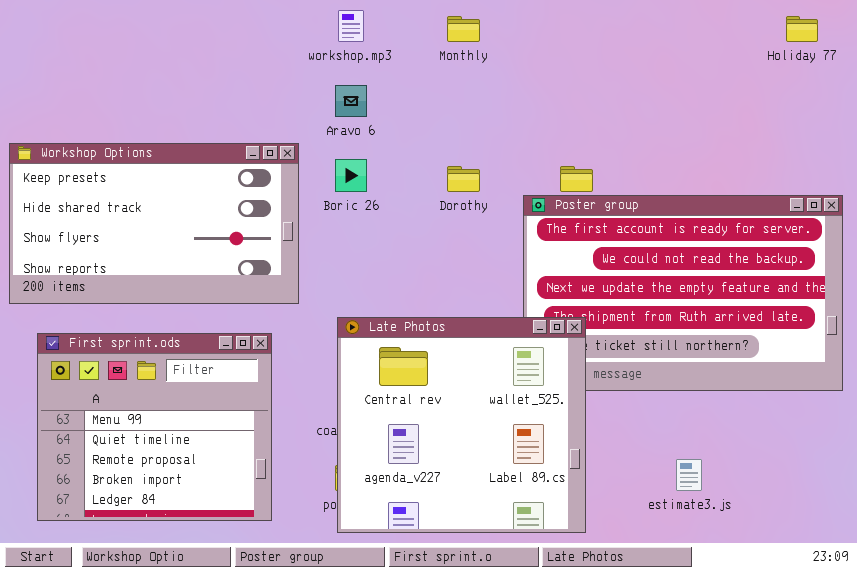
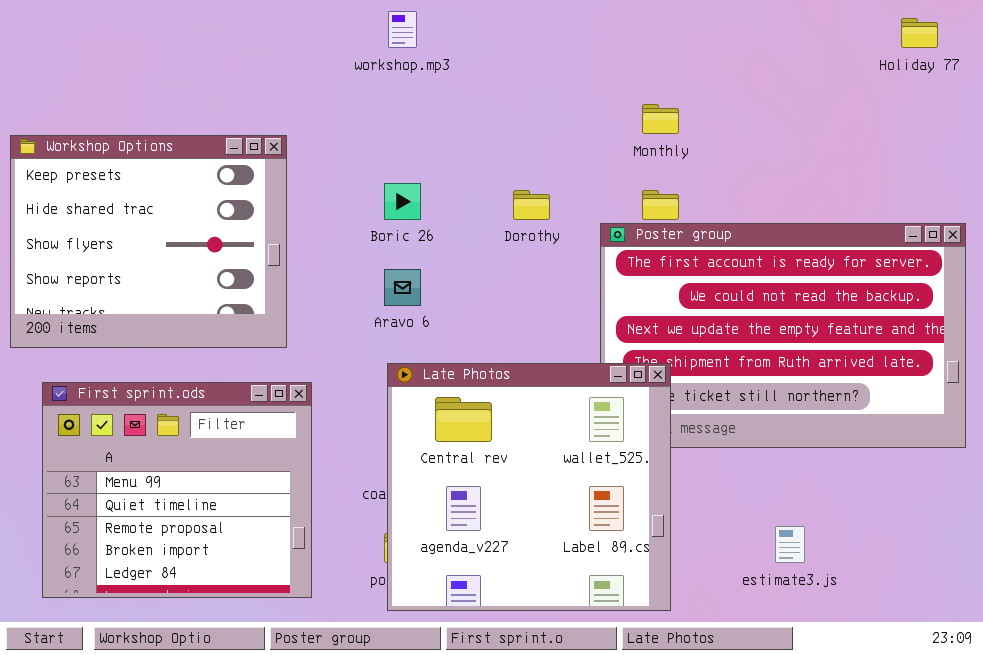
Monthly: [447,16,480,42] -> [642,104,679,134], moved
Aravo 6: [335,85,367,117] -> [384,269,421,306], moved
Workshop Options: [9,143,299,304] -> [10,135,287,348], resized

